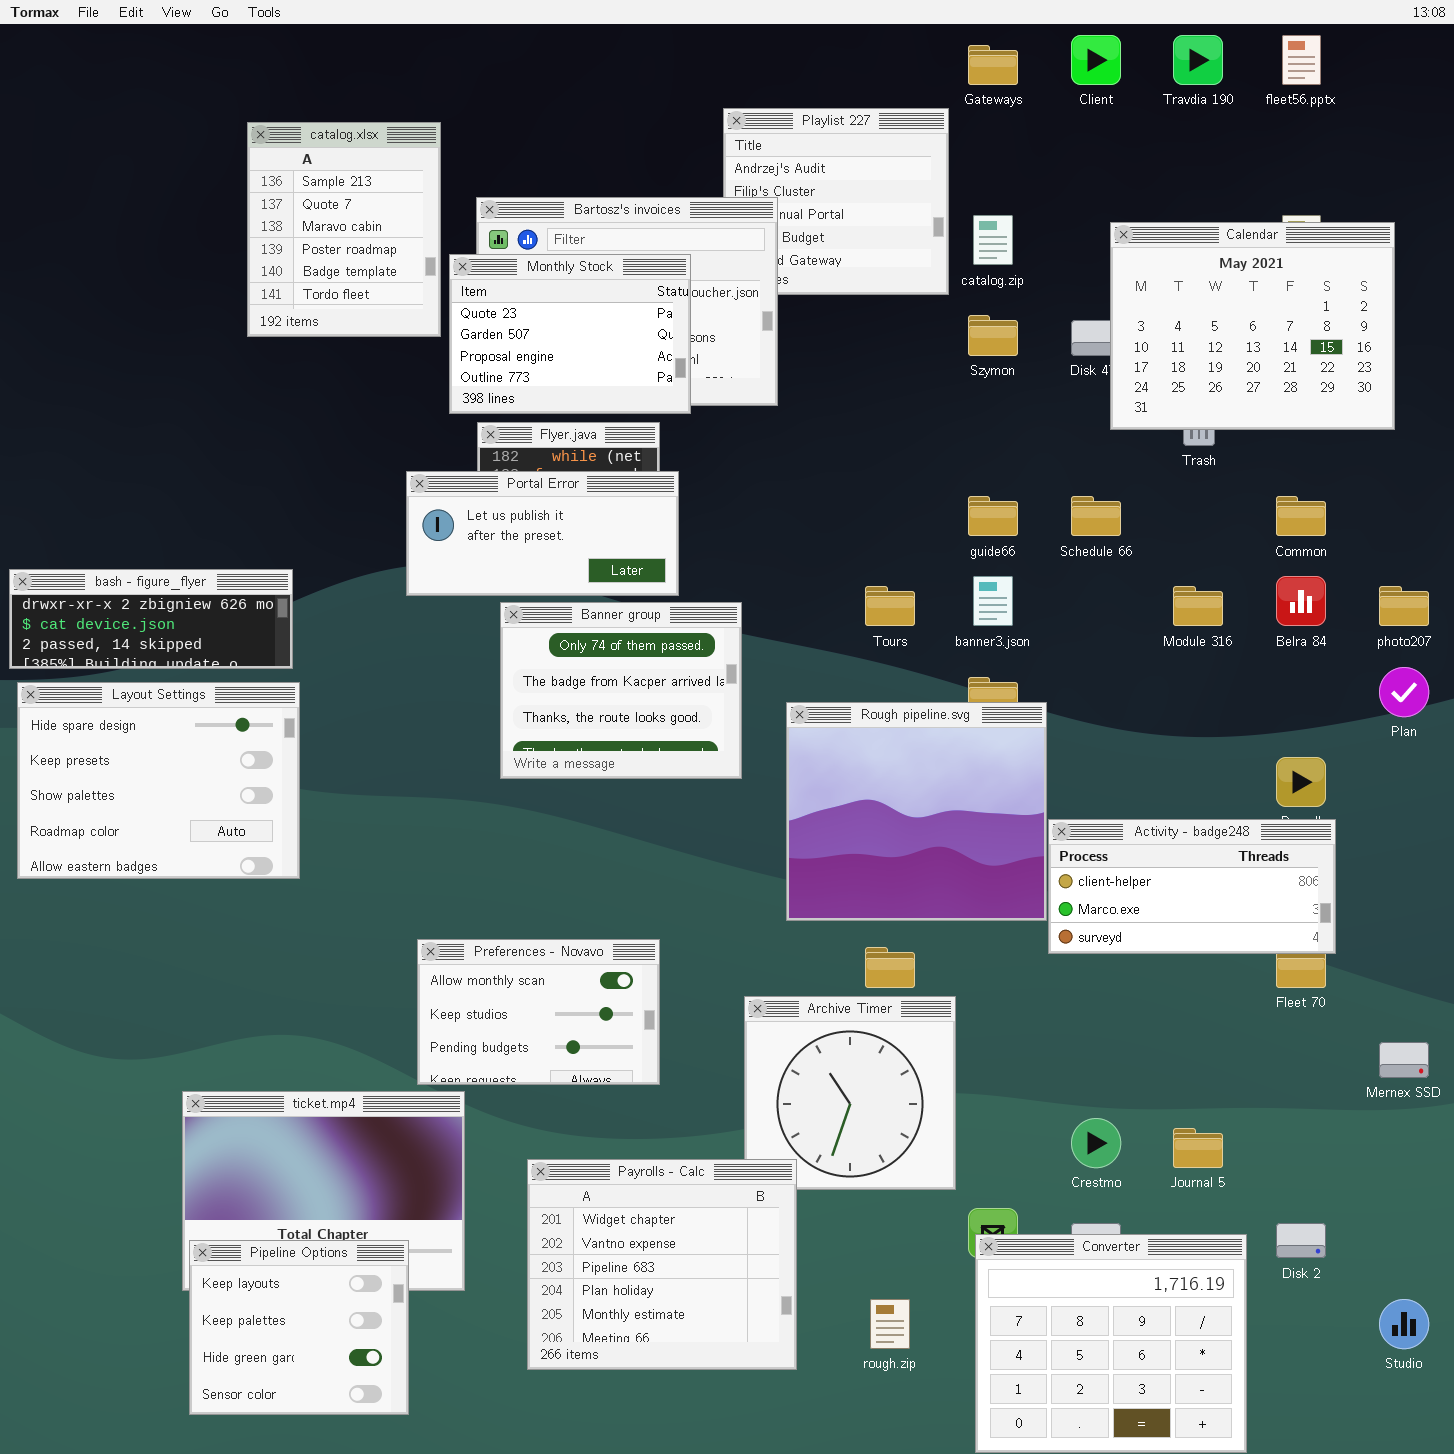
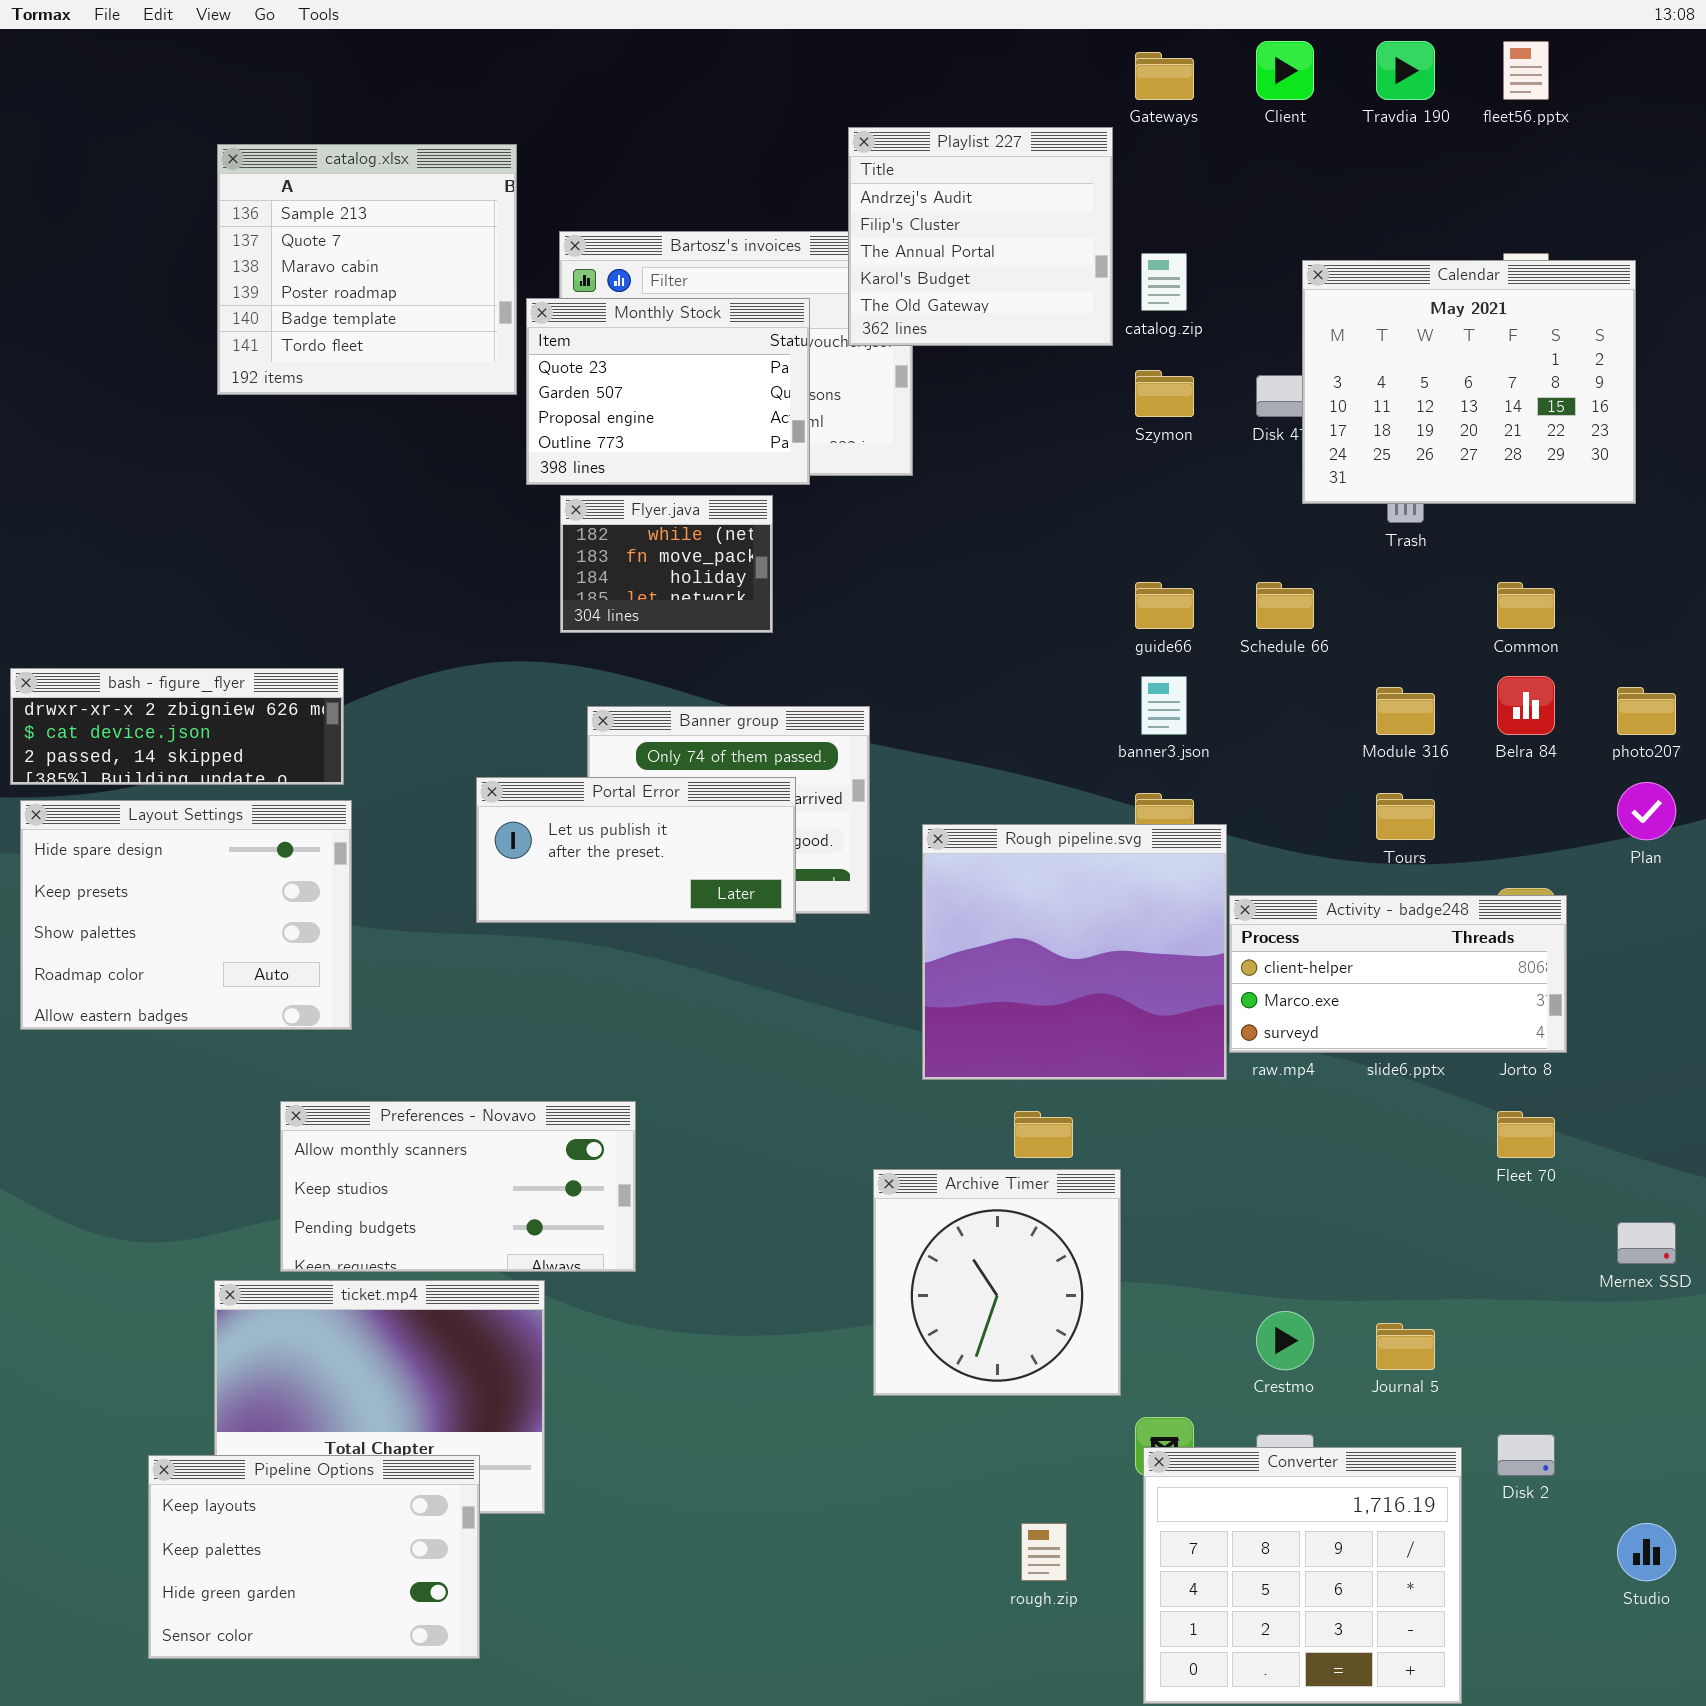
Playlist 227: [723,108,949,295] -> [848,127,1113,346], raised
catalog.xlsx: [247,122,441,337] -> [217,144,517,395], resized
Portal Error: [406,471,679,596] -> [476,777,796,923], moved
Tours: [865,586,915,626] -> [1376,793,1435,840], moved
Activity - badge248: [1048,819,1336,954] -> [1229,895,1567,1053], moved
Preferences - Novavo: [417,939,660,1085] -> [280,1101,636,1272], moved, resized
Payrolls - Calc: [527,1159,797,1370] -> none, closed
Pipeline Options: [189,1240,409,1415] -> [148,1455,480,1659], resized

